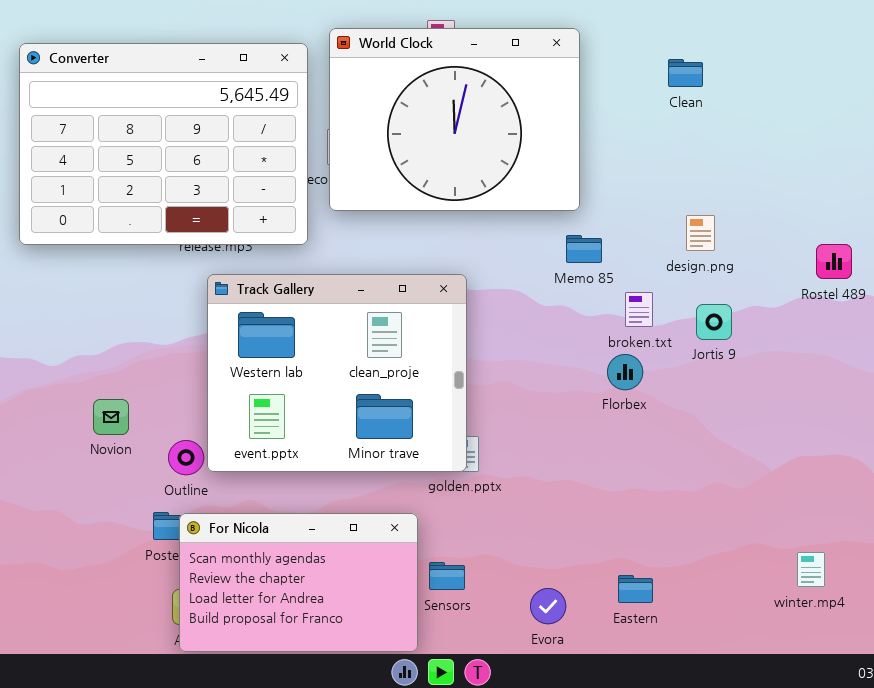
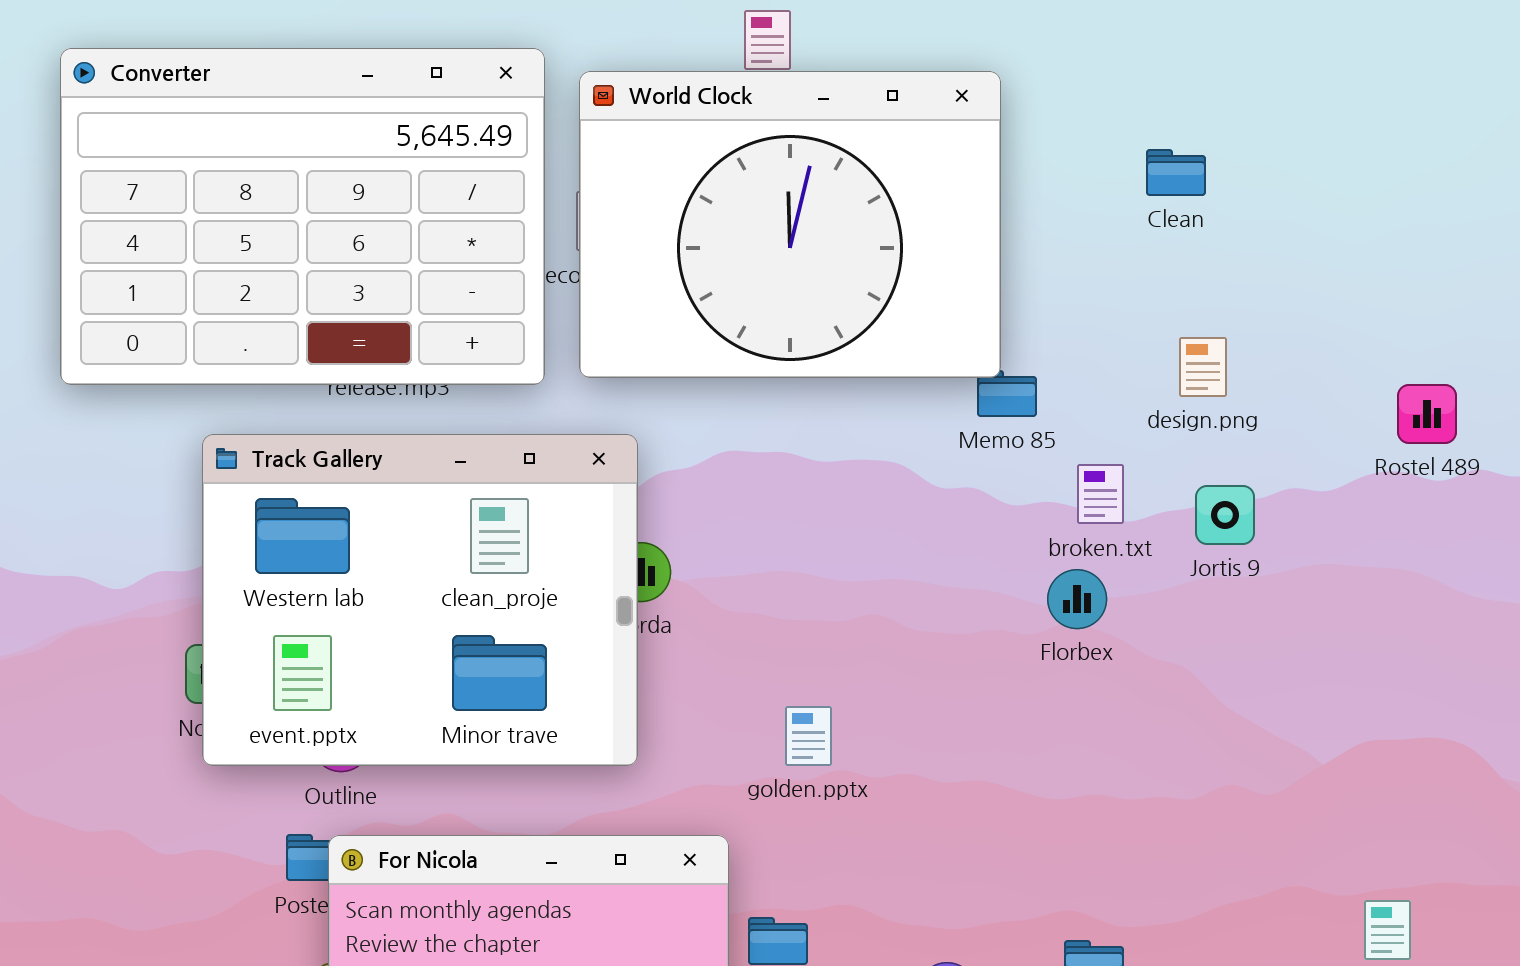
World Clock: [329,28,580,211] -> [579,71,1001,378], moved
Clean: [668,59,703,87] -> [1146,149,1206,196], moved
Track Gallery: [207,274,467,472] -> [202,434,638,766], moved

